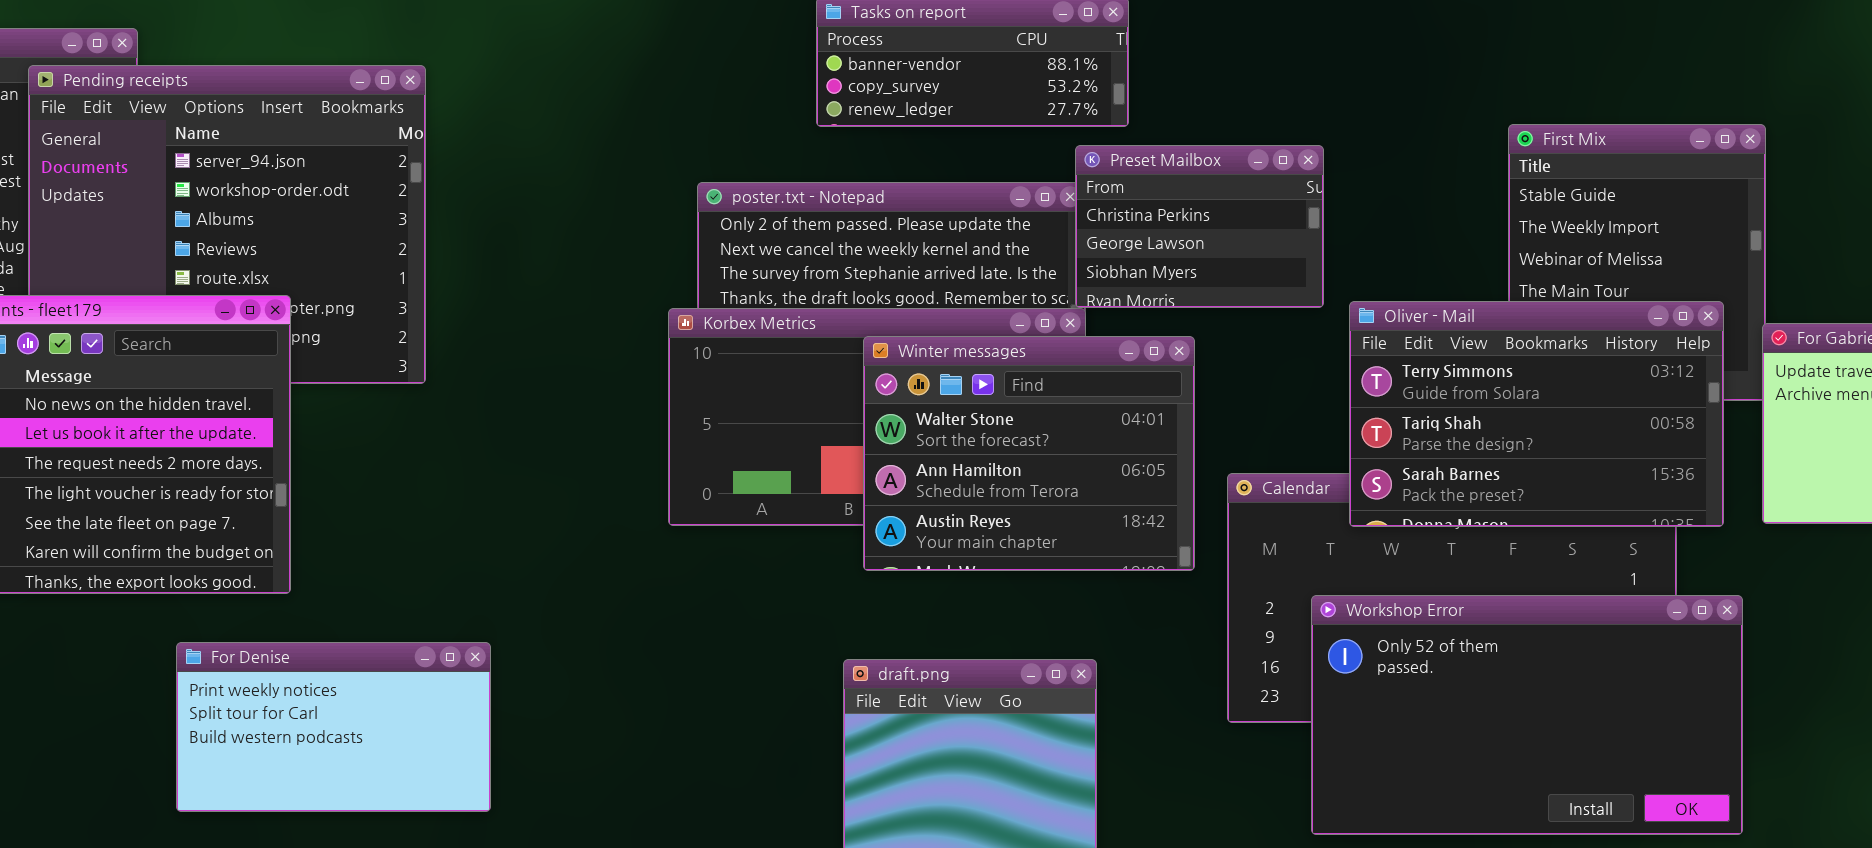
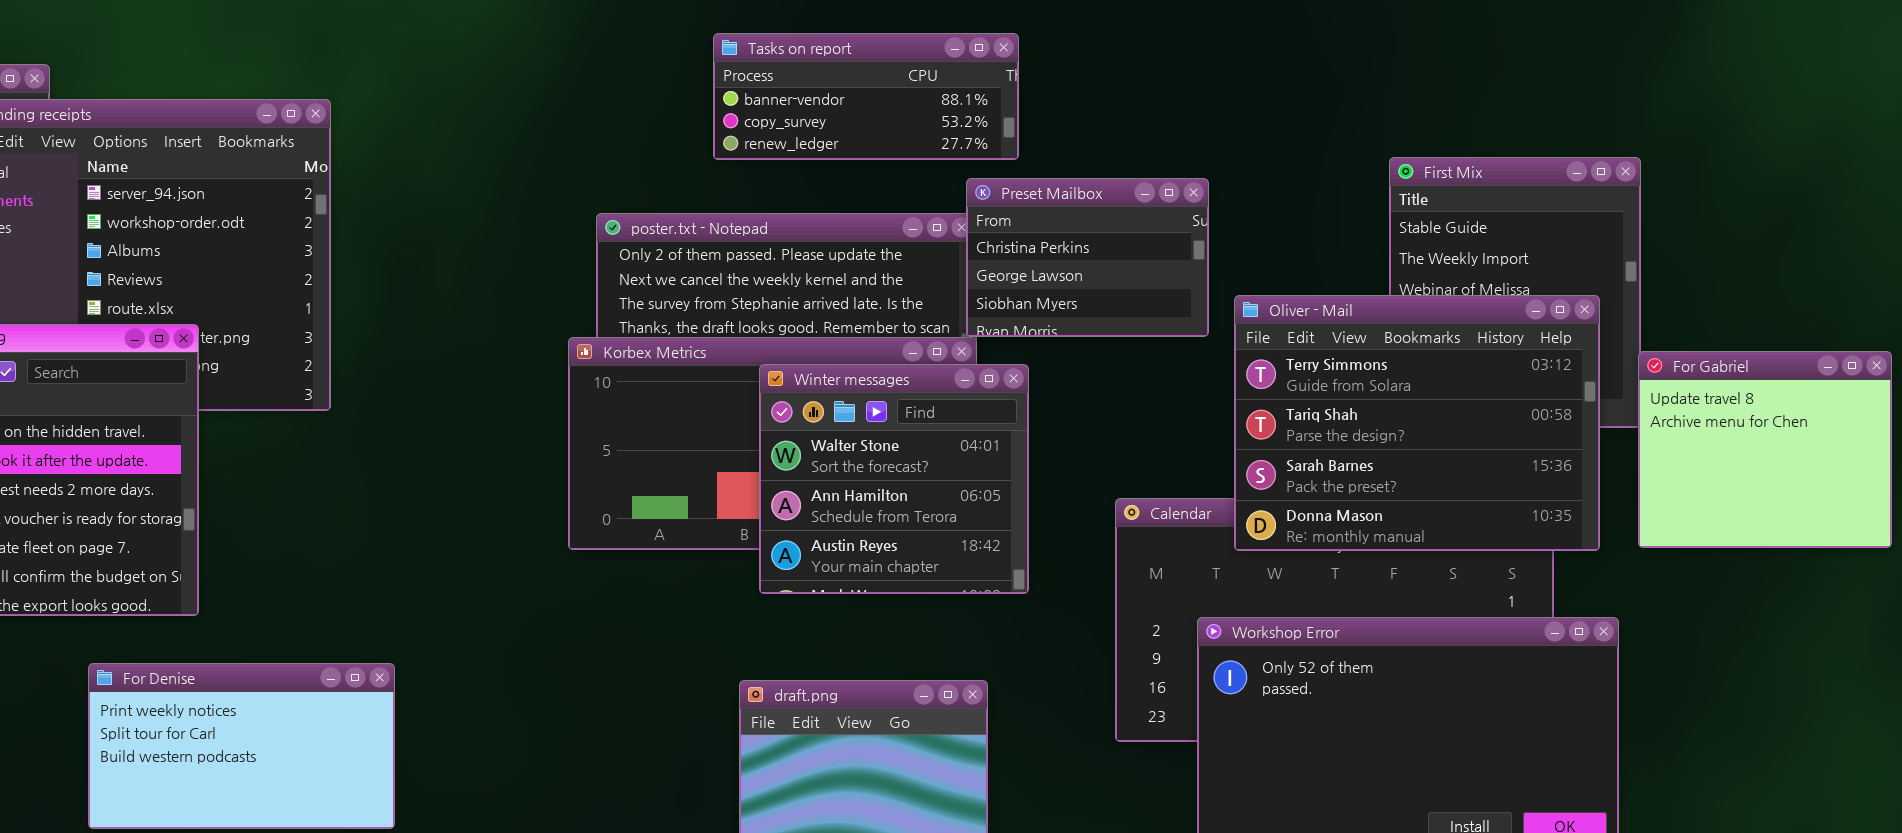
Oliver - Mail: [1349,301,1724,527] -> [1234,295,1600,551], resized
Winter messages: [863,336,1195,571] -> [759,364,1029,594], resized

